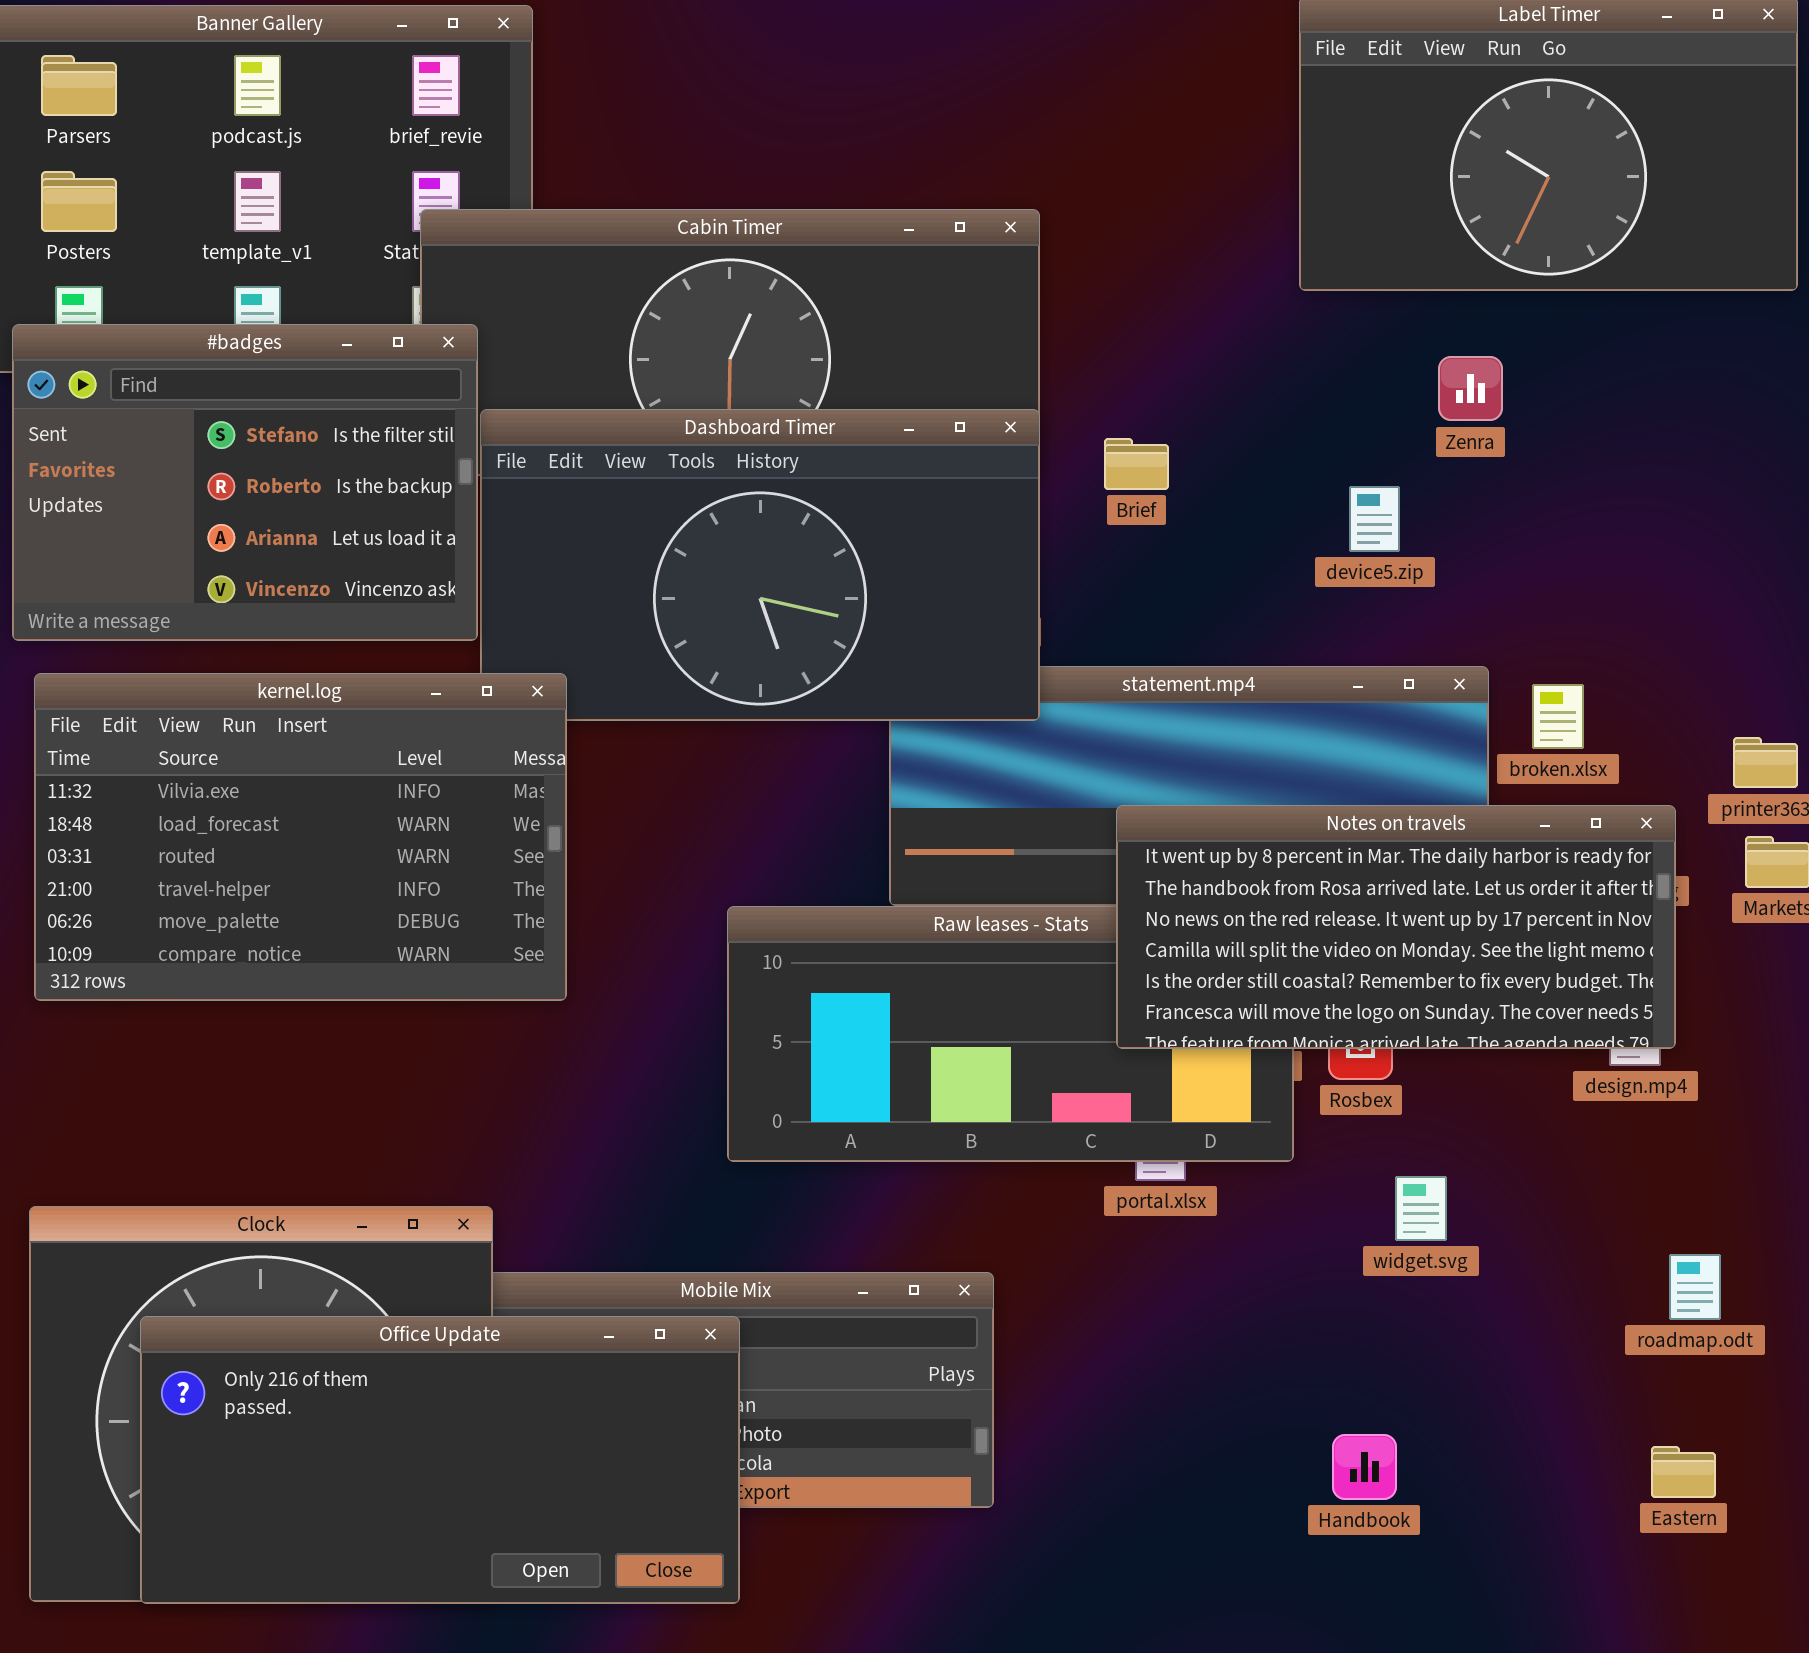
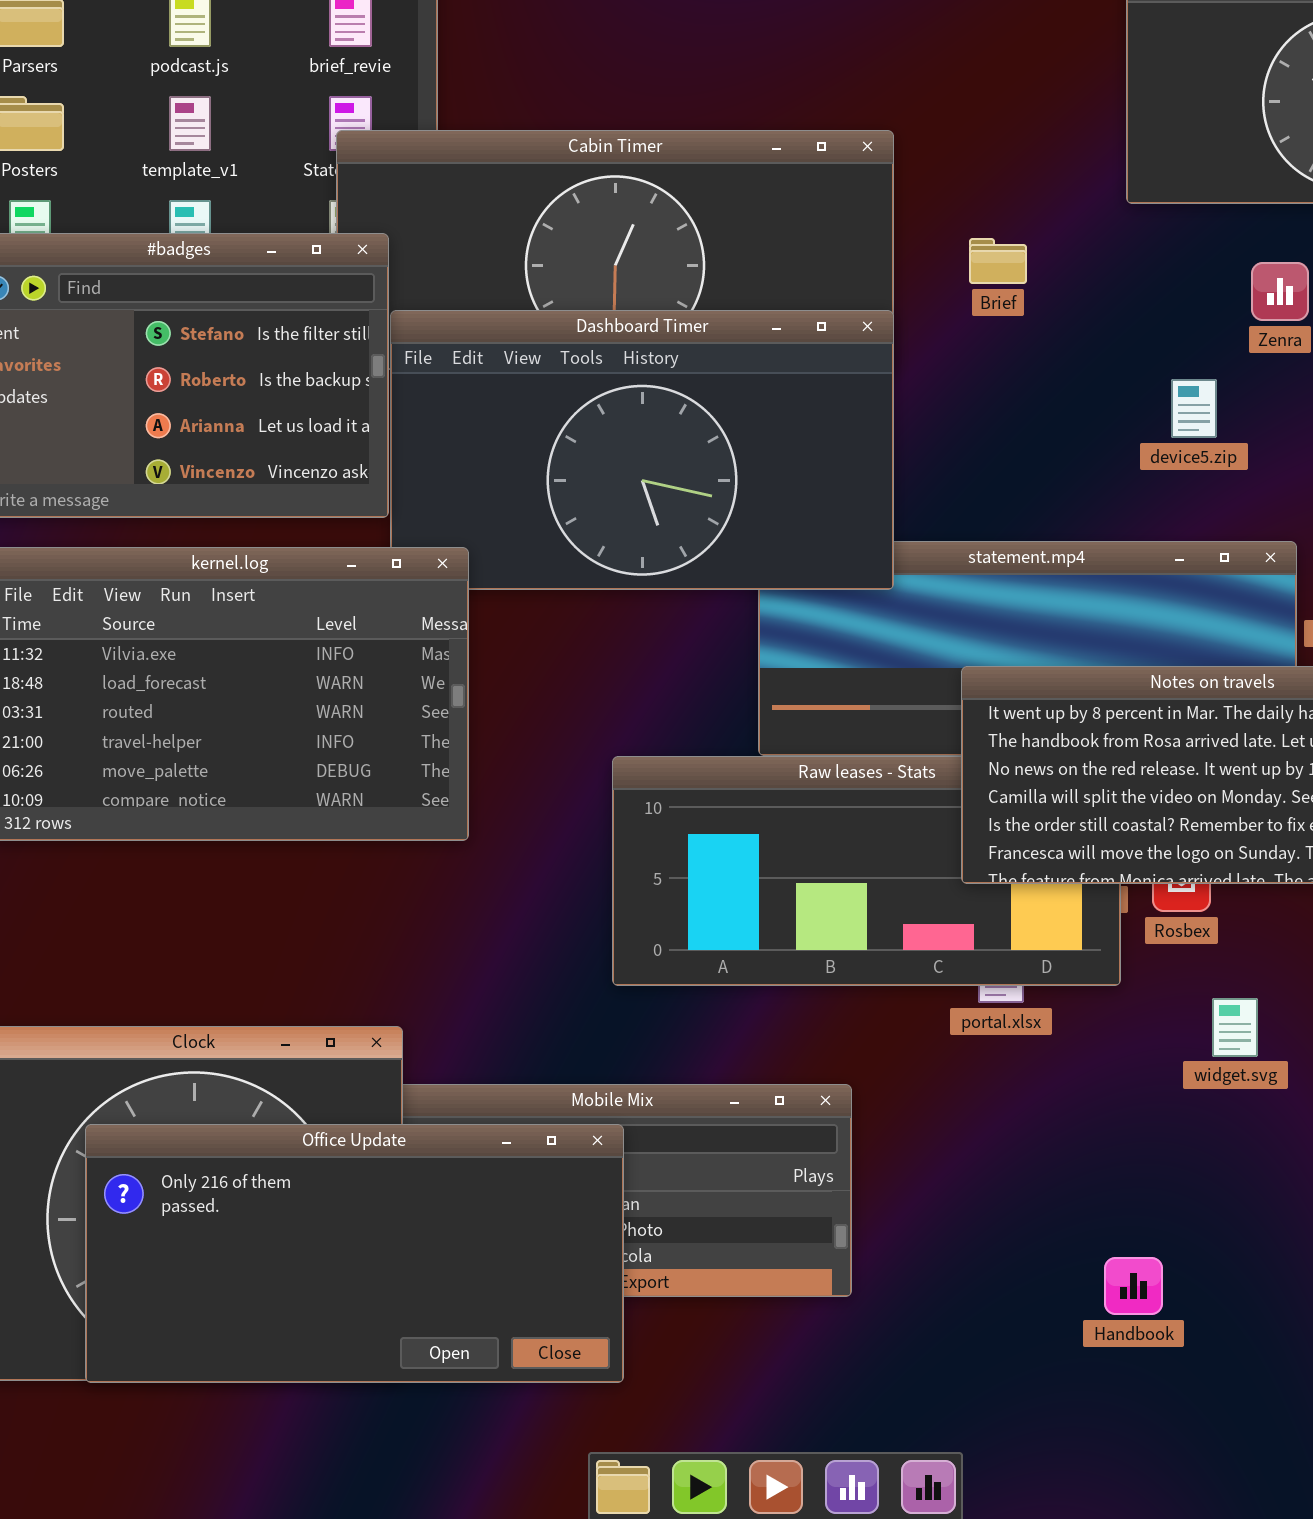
Brief: [1104,438,1169,490] -> [969,238,1027,284], moved
Handbook: [1332,1434,1397,1500] -> [1104,1257,1163,1315], moved

